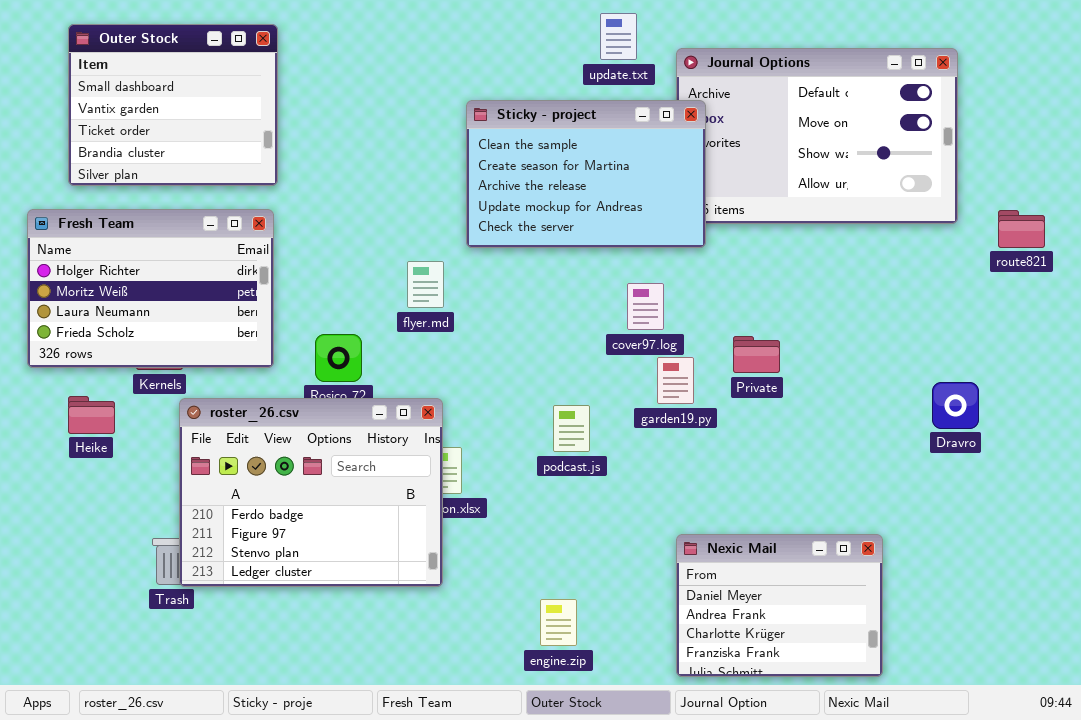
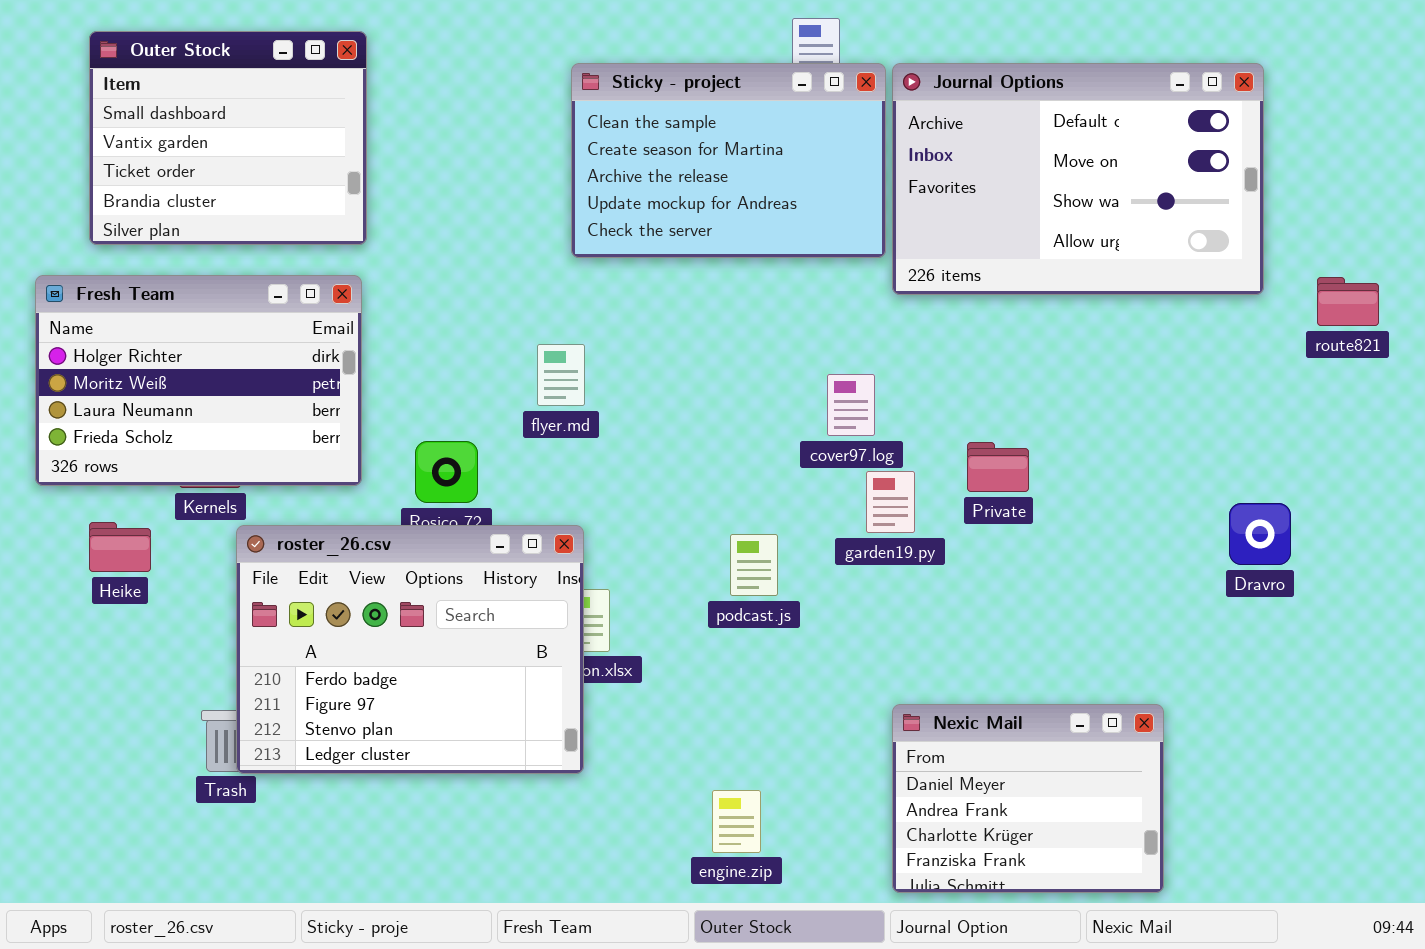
Sticky - project: [466,100,706,248] -> [571,63,886,258], moved

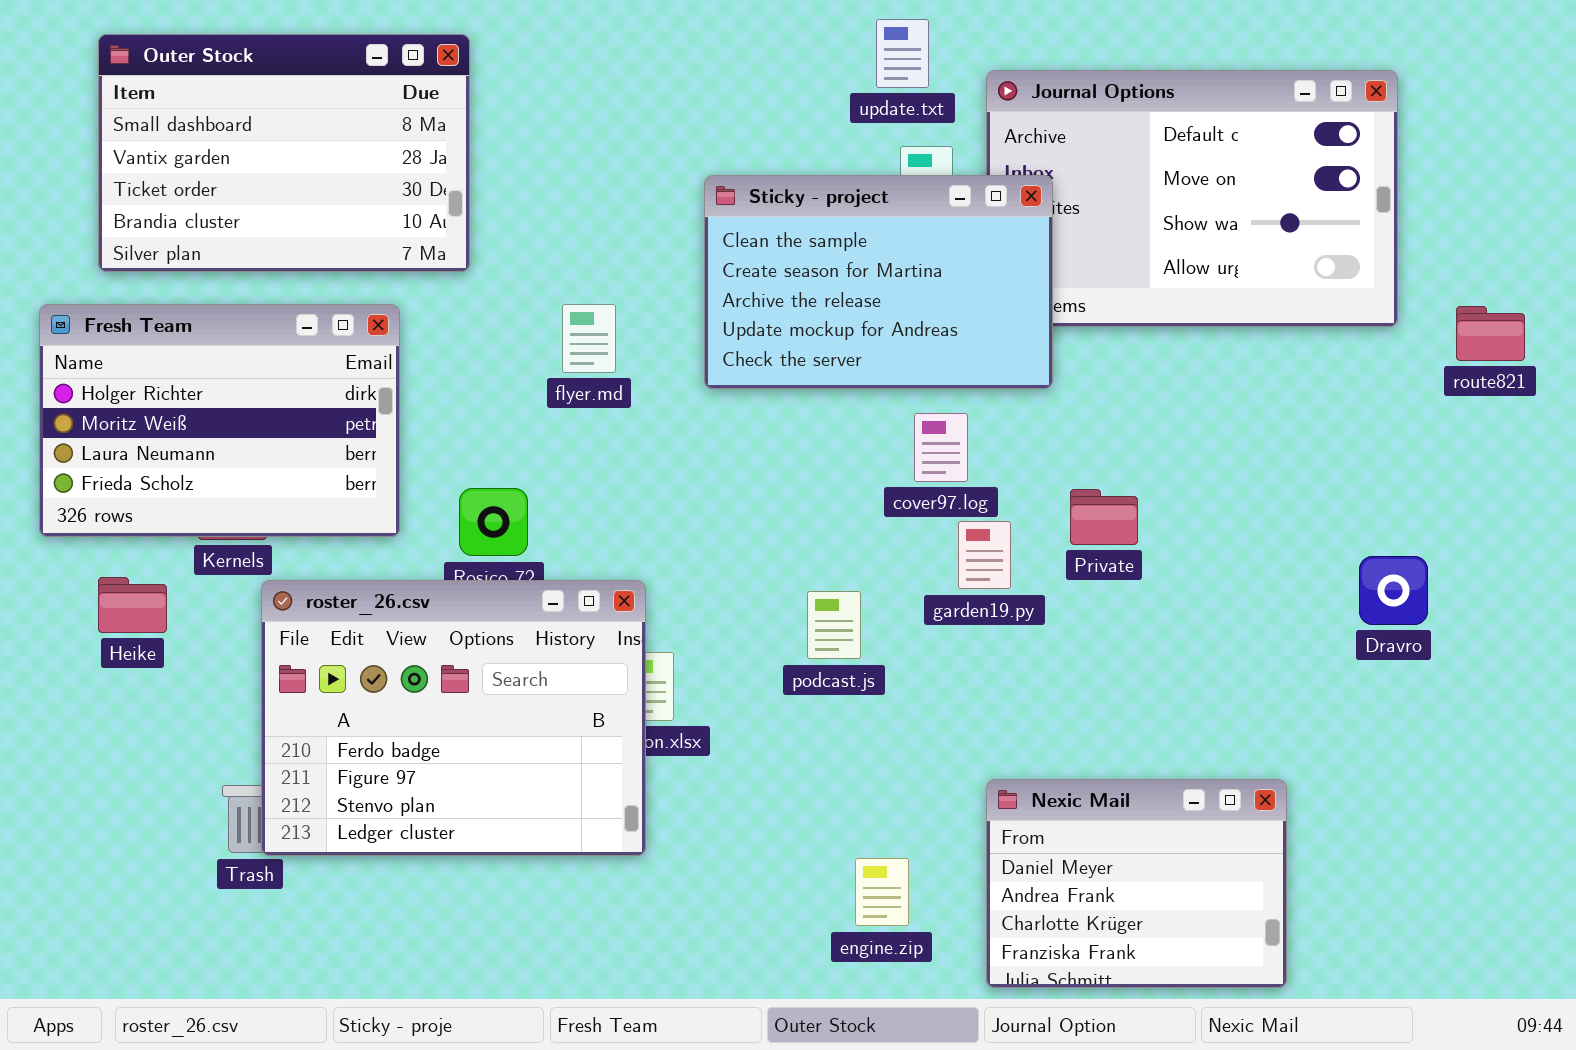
Outer Stock: [89,31,367,245] -> [98,34,470,272], resized
Sticky - project: [571,63,886,258] -> [704,175,1053,389], moved
flyer.md: [537,344,585,406] -> [562,304,616,373], moved
engine.zip: [712,790,761,853] -> [855,858,909,926], moved

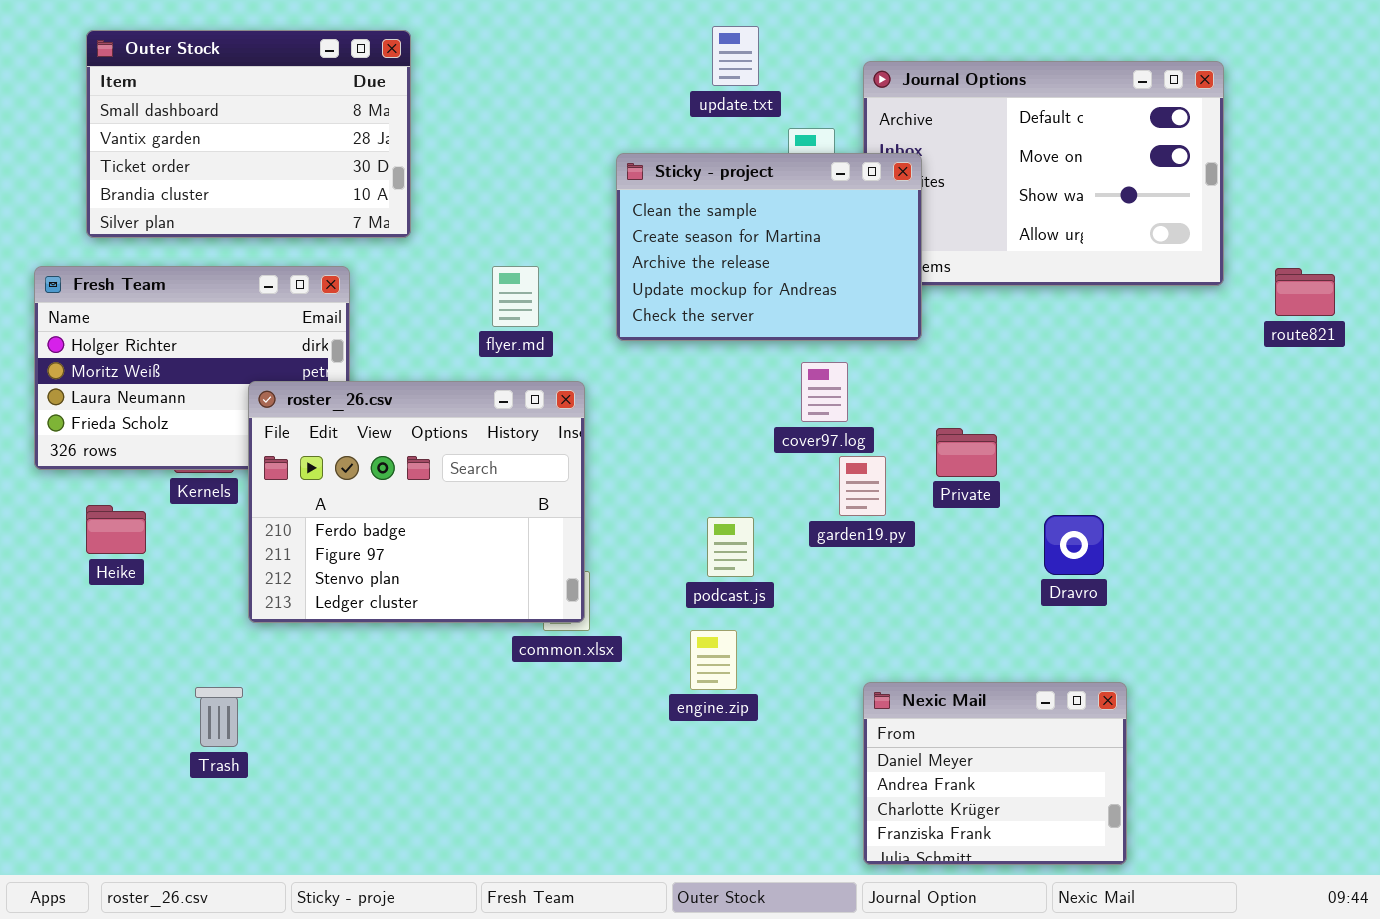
update.txt: [876,19,929,88] -> [712,26,759,86], moved
Dravro: [1359,556,1428,625] -> [1044,515,1104,575], moved
roster_26.csv: [261,580,646,856] -> [248,381,585,623], moved
engine.zip: [855,858,909,926] -> [690,630,737,690], moved

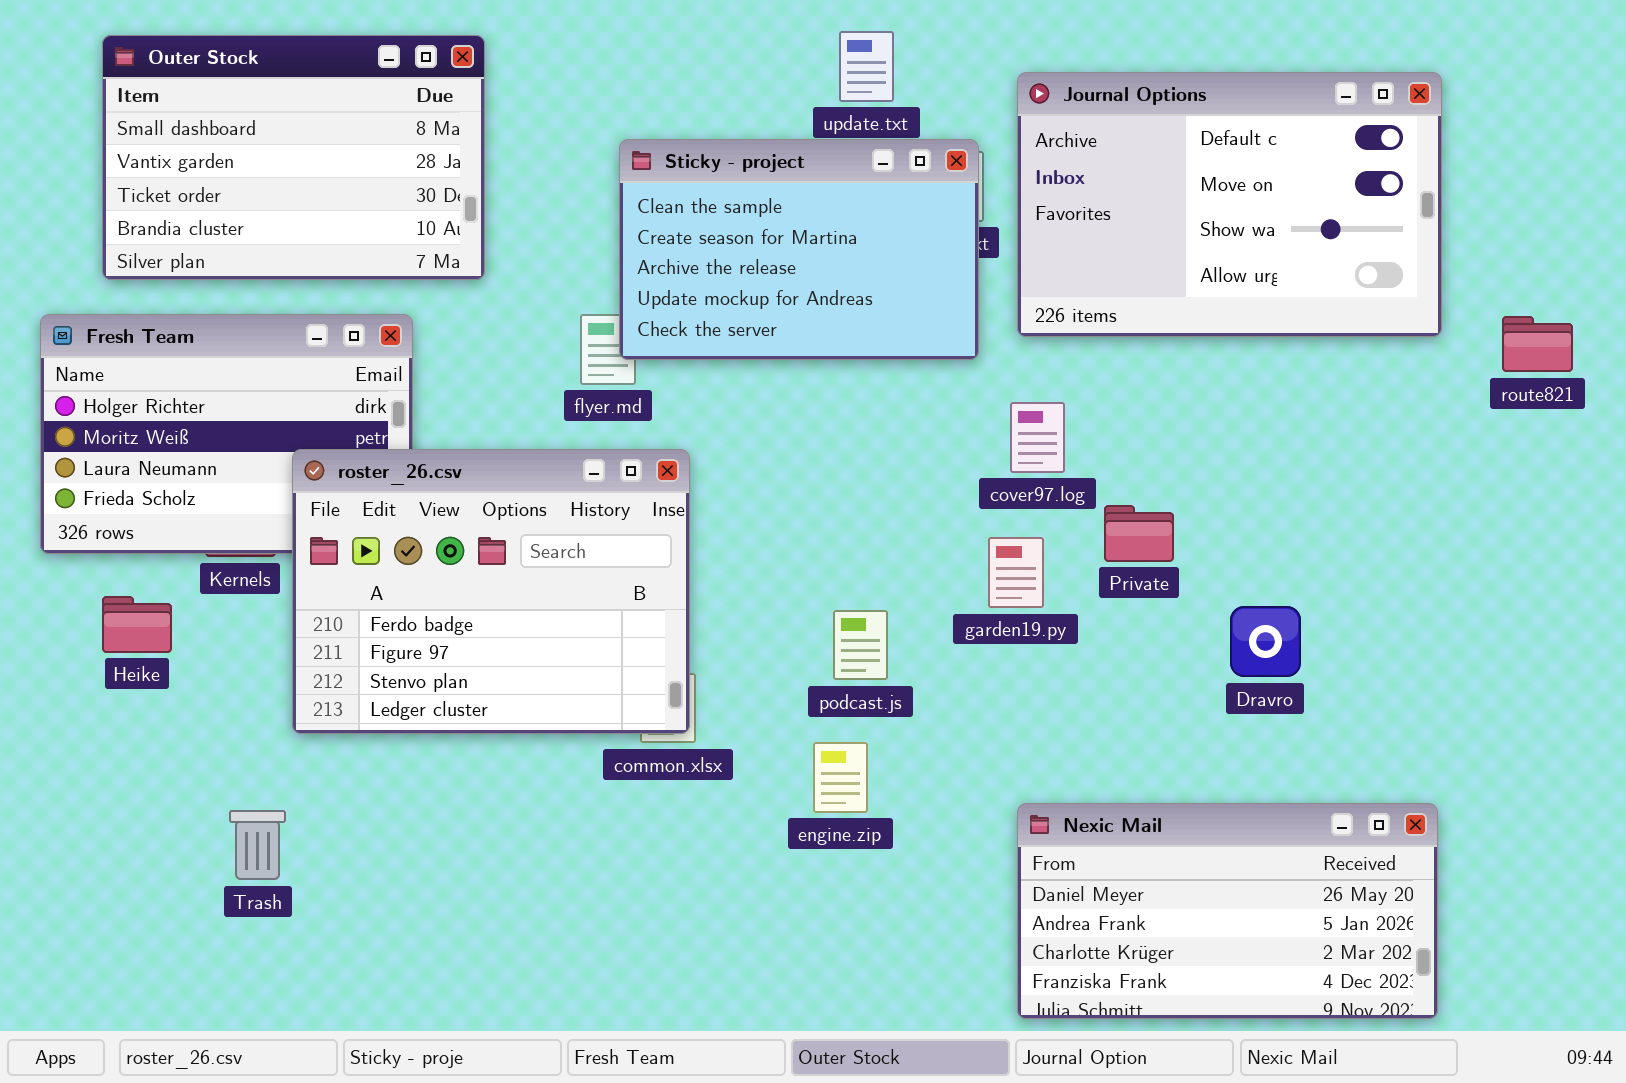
Sticky - project: [616,153,922,341] -> [619,139,979,360], moved
cover97.log: [801,362,848,422] -> [1010,402,1065,473], moved
Nexic Mail: [863,682,1127,865] -> [1017,803,1438,1019], resized

